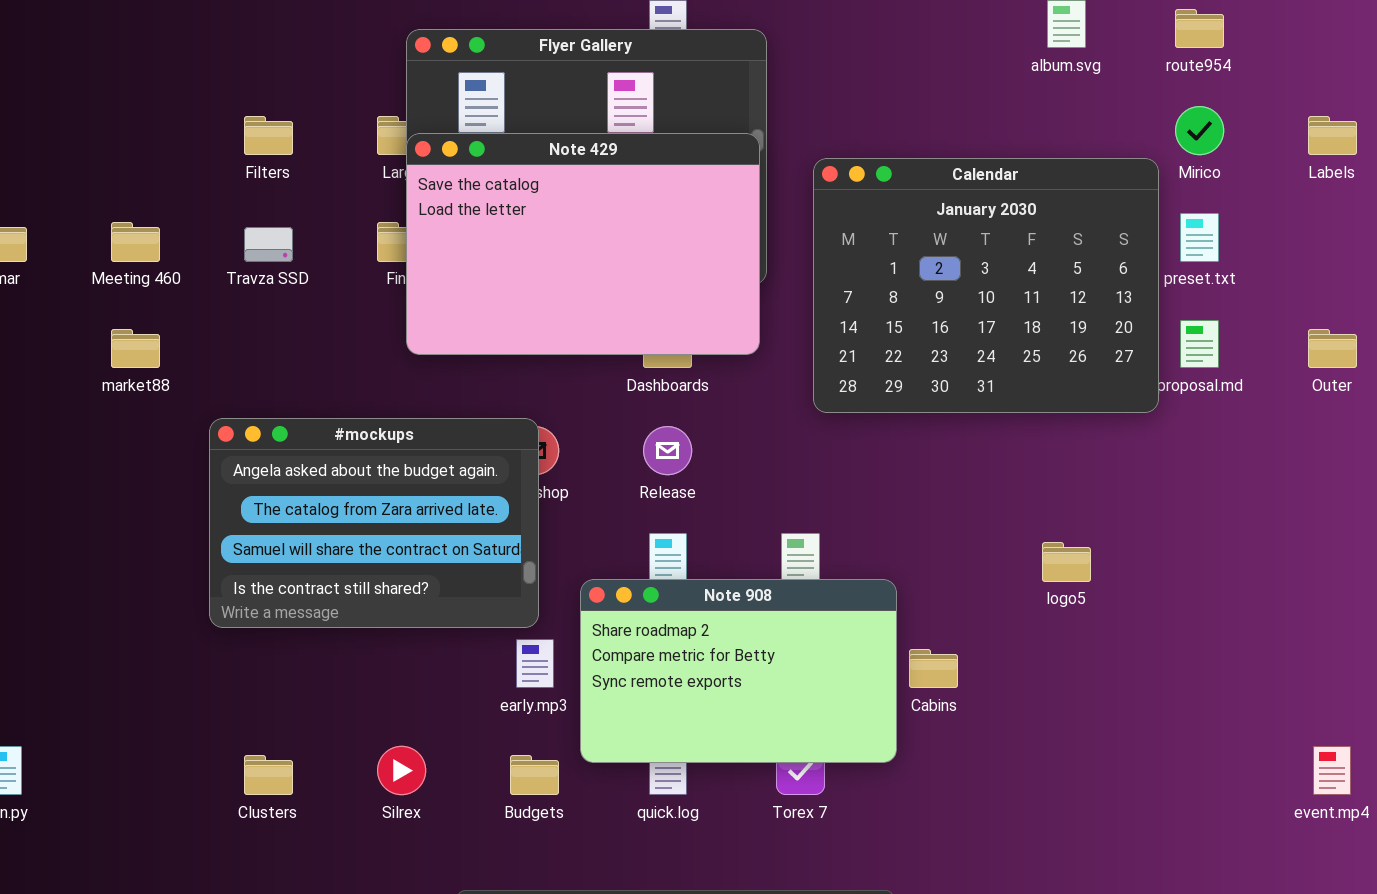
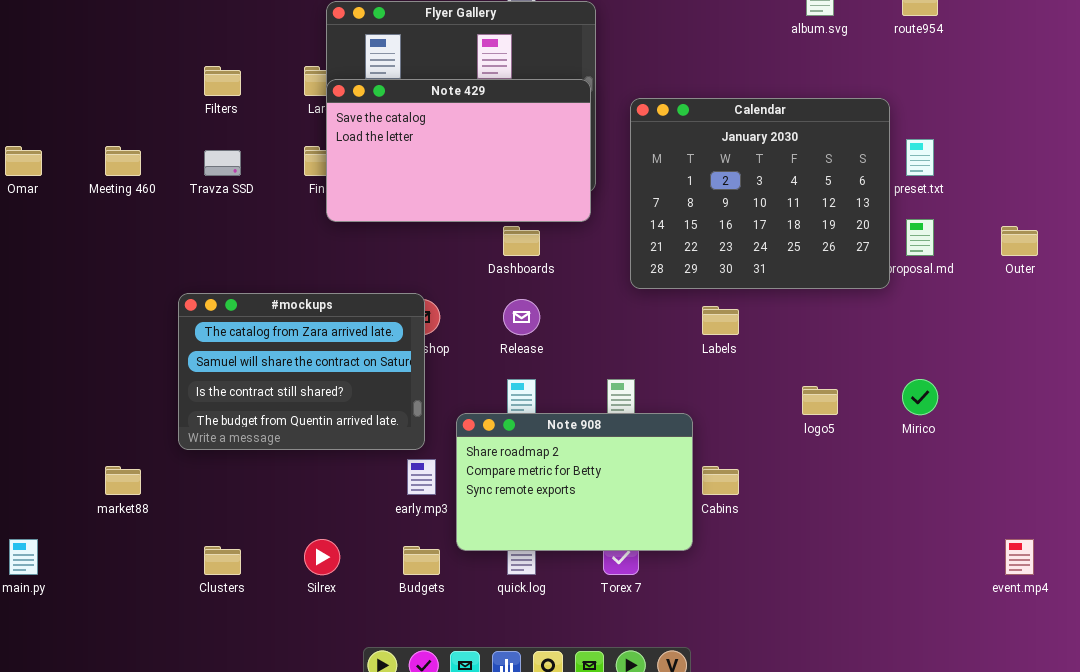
Mirico: [1175,106,1224,155] -> [902,379,938,415], moved
Labels: [1308,116,1357,155] -> [702,306,739,335], moved
Note 429: [406,133,760,355] -> [326,79,591,222], resized
market88: [111,329,160,368] -> [105,466,141,495], moved
#mockups: [209,418,539,628] -> [178,293,425,450], scrolled down 1 row

